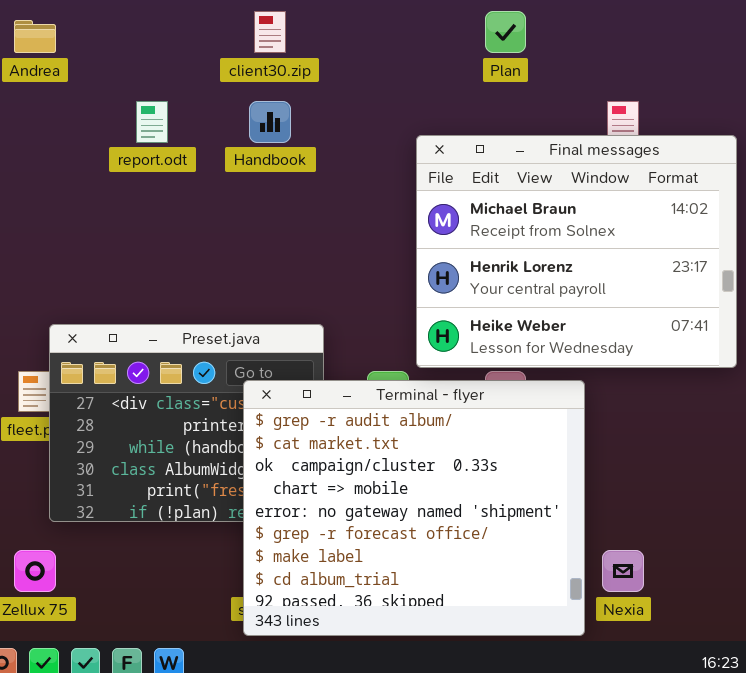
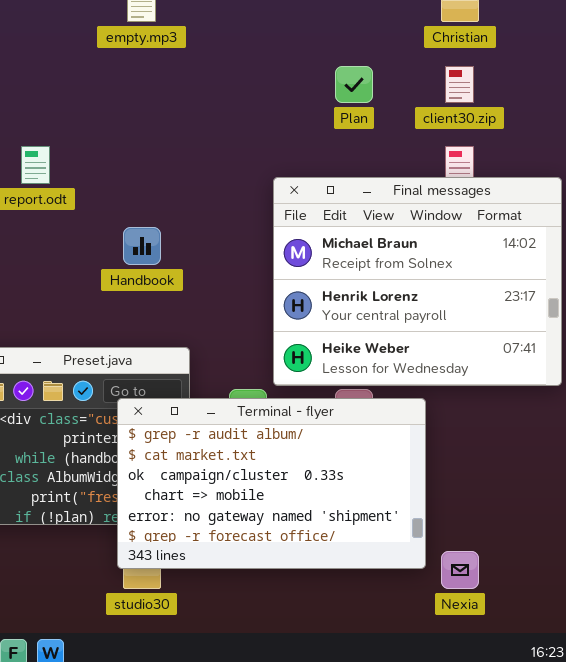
client30.zip: [254,11,286,53] -> [445,66,474,103], moved
Handbook: [249,101,291,143] -> [123,227,161,265], moved
Terminal - flyer: [243,380,585,636] -> [117,398,426,569], resized

